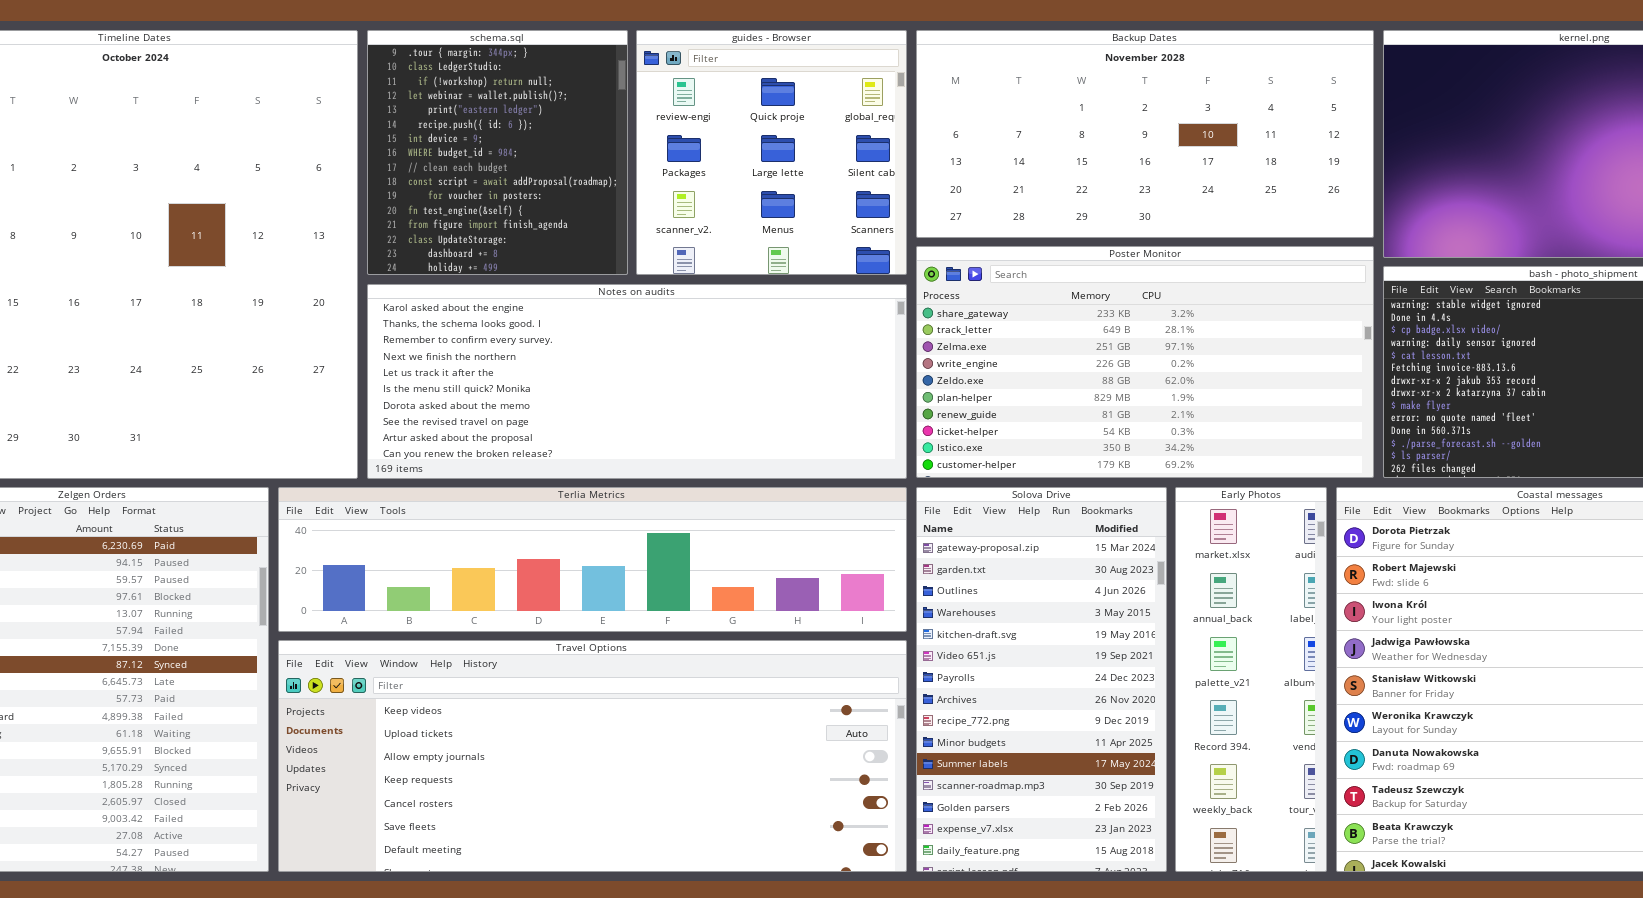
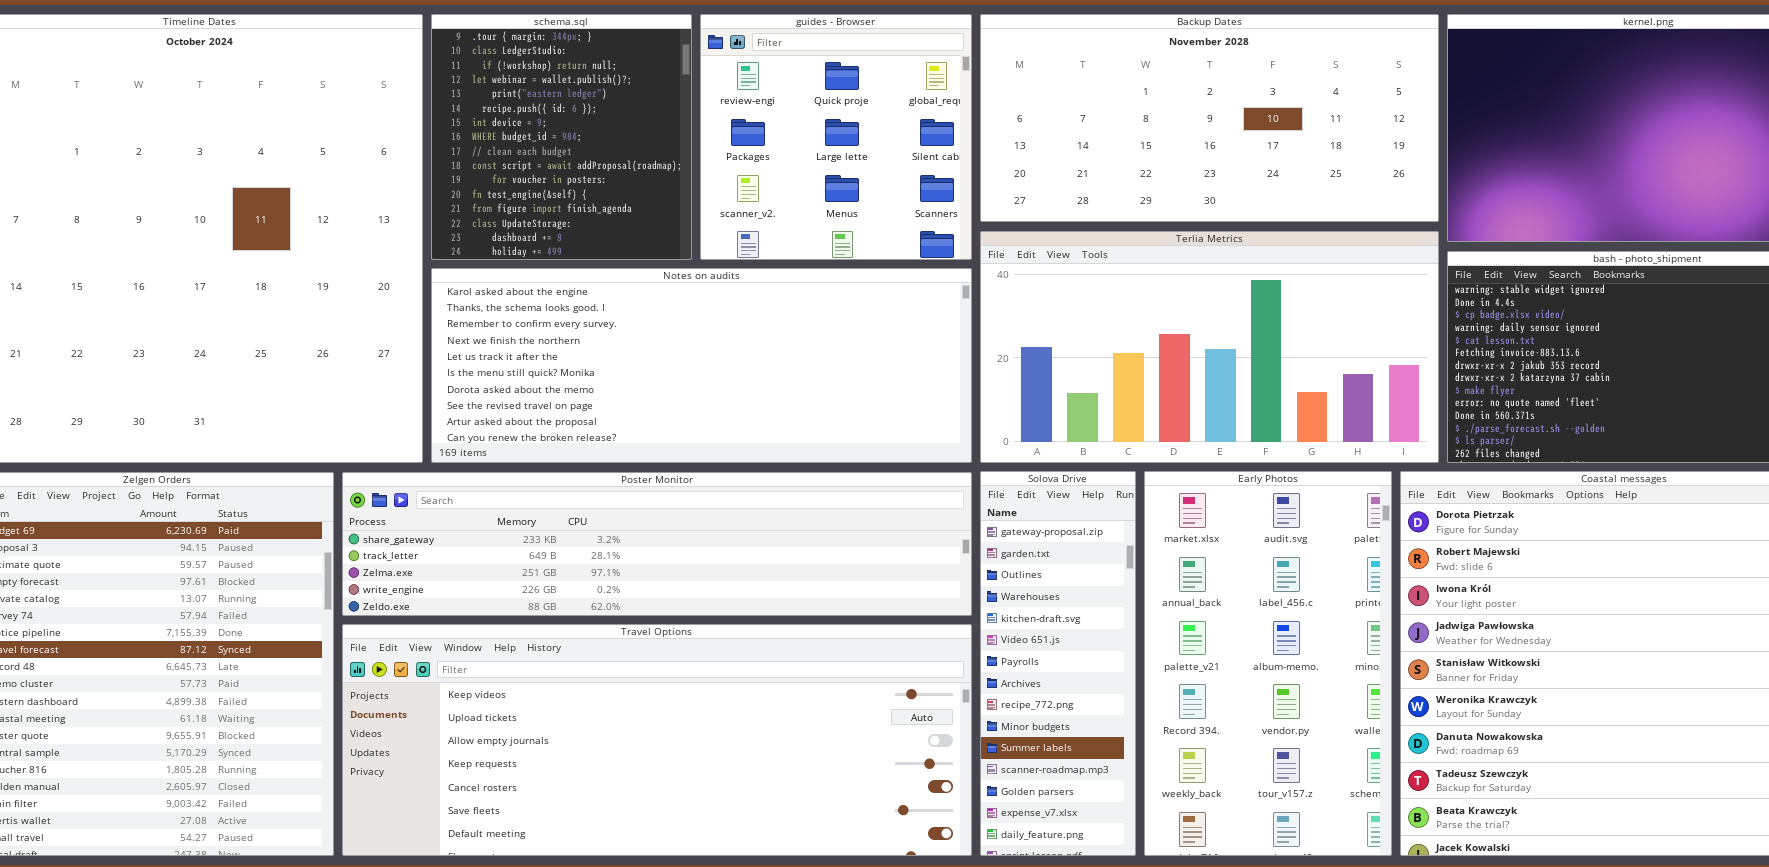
Poster Monitor: [916,246,1374,478] -> [342,472,972,616], moved, resized
Solova Drive: [916,487,1167,872] -> [980,471,1136,856], resized
Early Photos: [1175,487,1327,872] -> [1144,471,1392,856], resized
Terlia Metrics: [278,487,907,632] -> [980,231,1439,463], moved, resized

